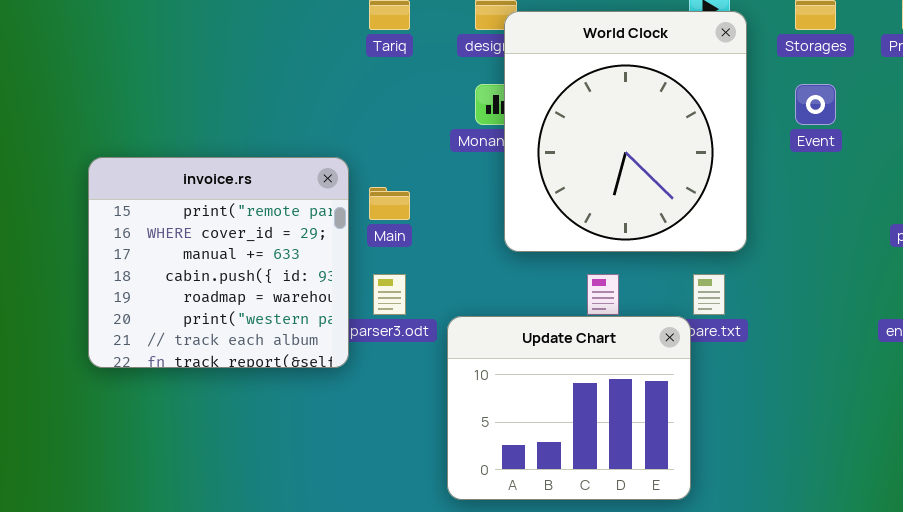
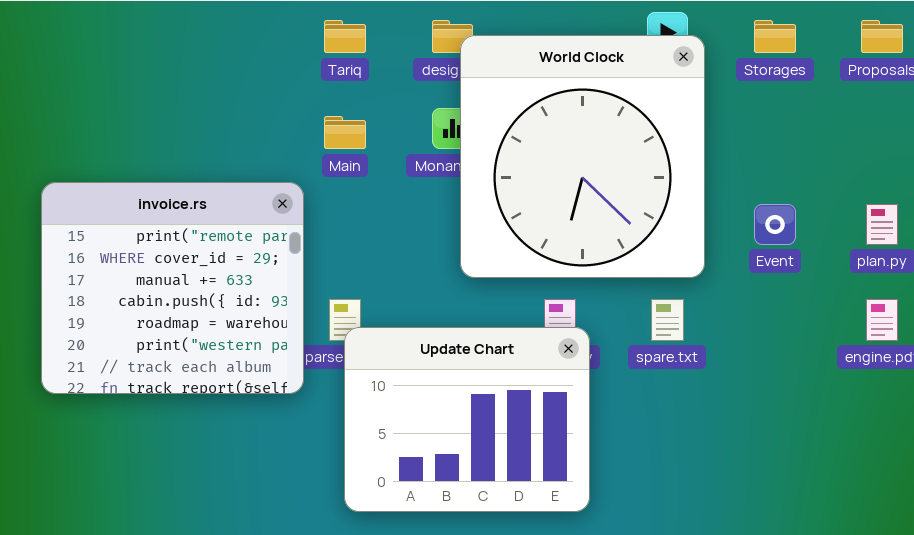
Event: [795,84,836,125] -> [754,204,796,245], moved
Main: [369,187,410,220] -> [324,116,366,149], moved
Update Chart: [447,316,691,500] -> [344,327,590,512], moved

